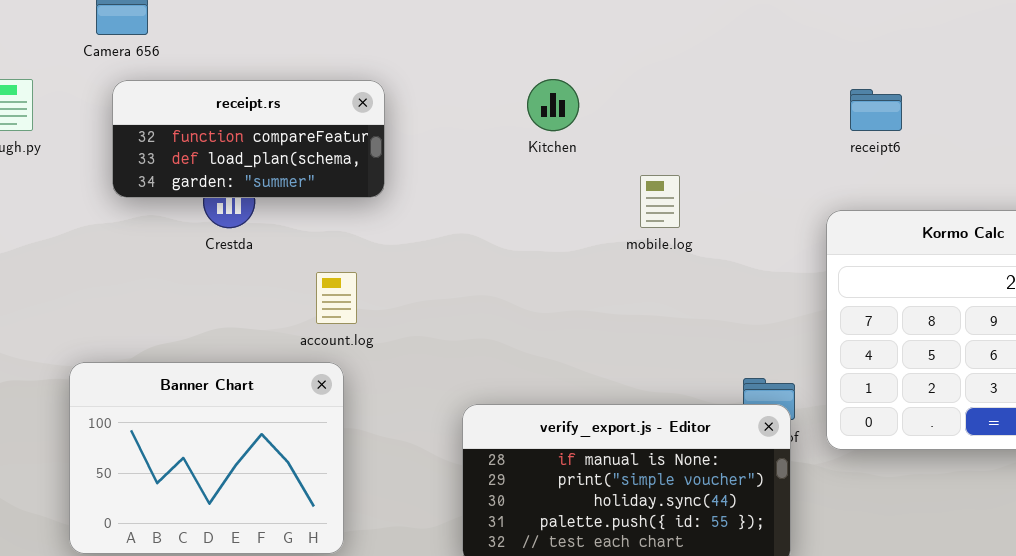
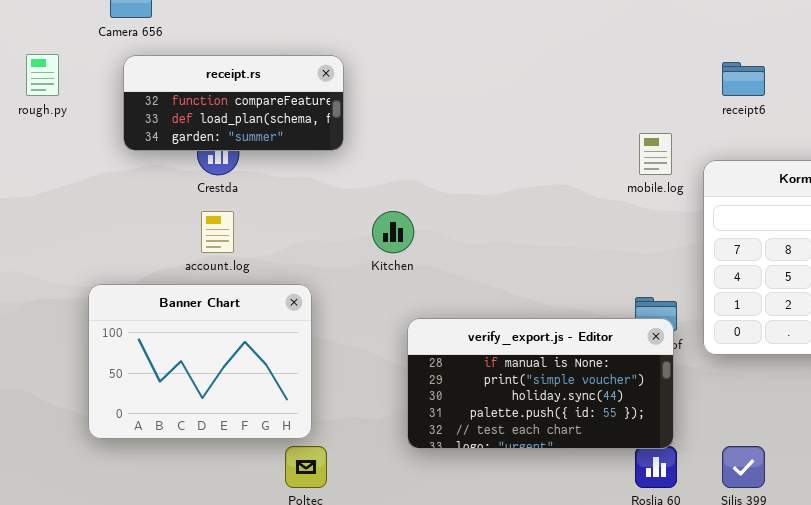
Kitchen: [527,79,579,131] -> [372,211,414,253], moved
mobile.log: [640,175,680,228] -> [639,133,672,175], moved
account.log: [316,272,357,324] -> [201,211,234,253], moved

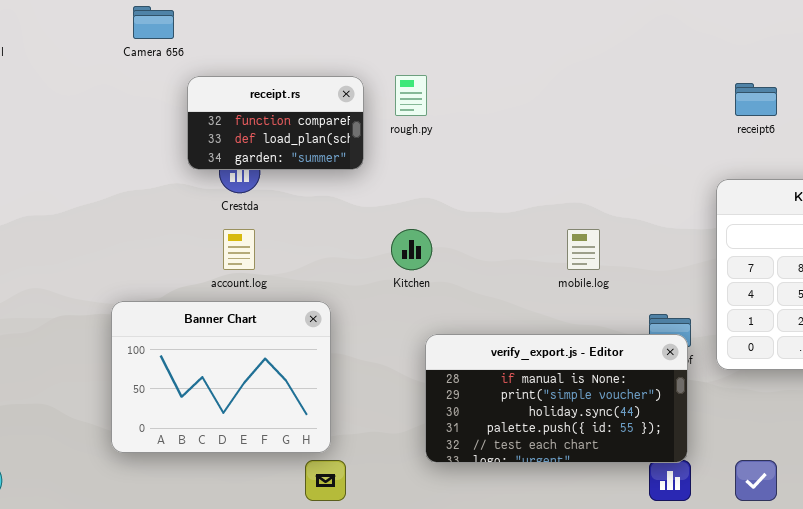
rough.py: [26,54,59,96] -> [395,75,427,116], moved
receipt.rs: [123,55,344,151] -> [187,76,364,170], resized
mobile.log: [639,133,672,175] -> [567,229,600,270], moved

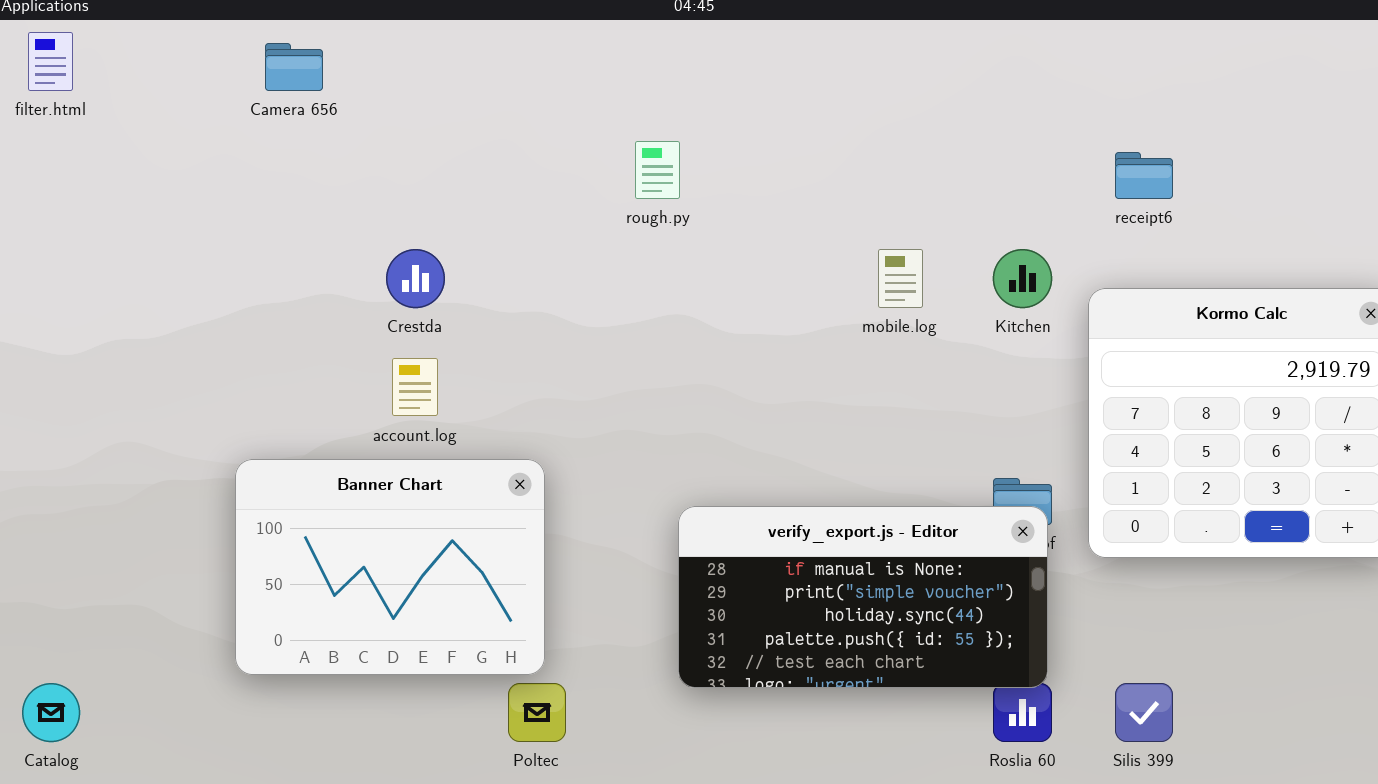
receipt.rs: [187,76,364,170] -> none, closed
Kitchen: [391,229,432,270] -> [993,249,1052,308], moved
mobile.log: [567,229,600,270] -> [878,249,923,308], moved

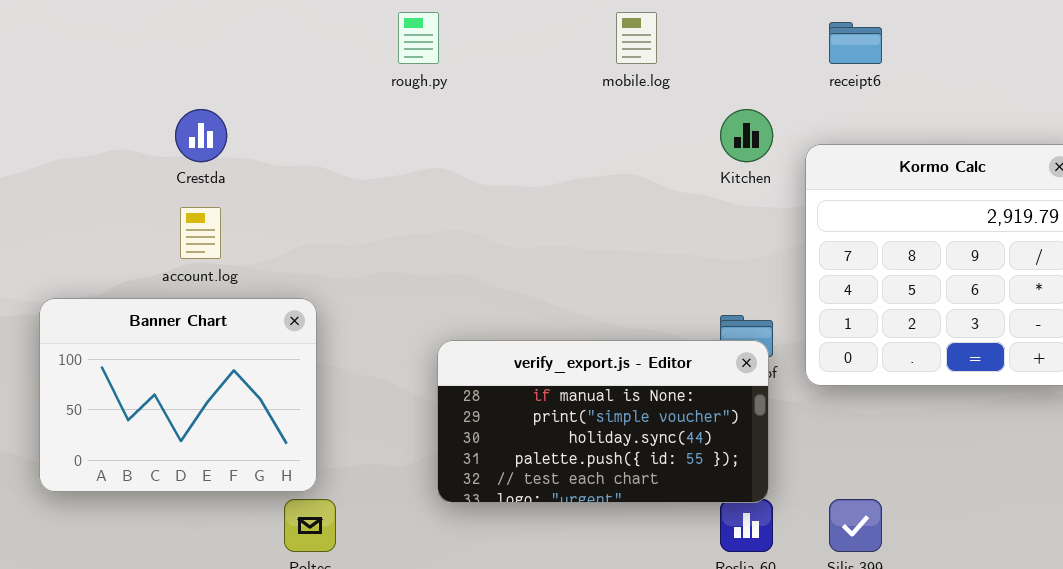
mobile.log: [878,249,923,308] -> [616,12,657,64], moved

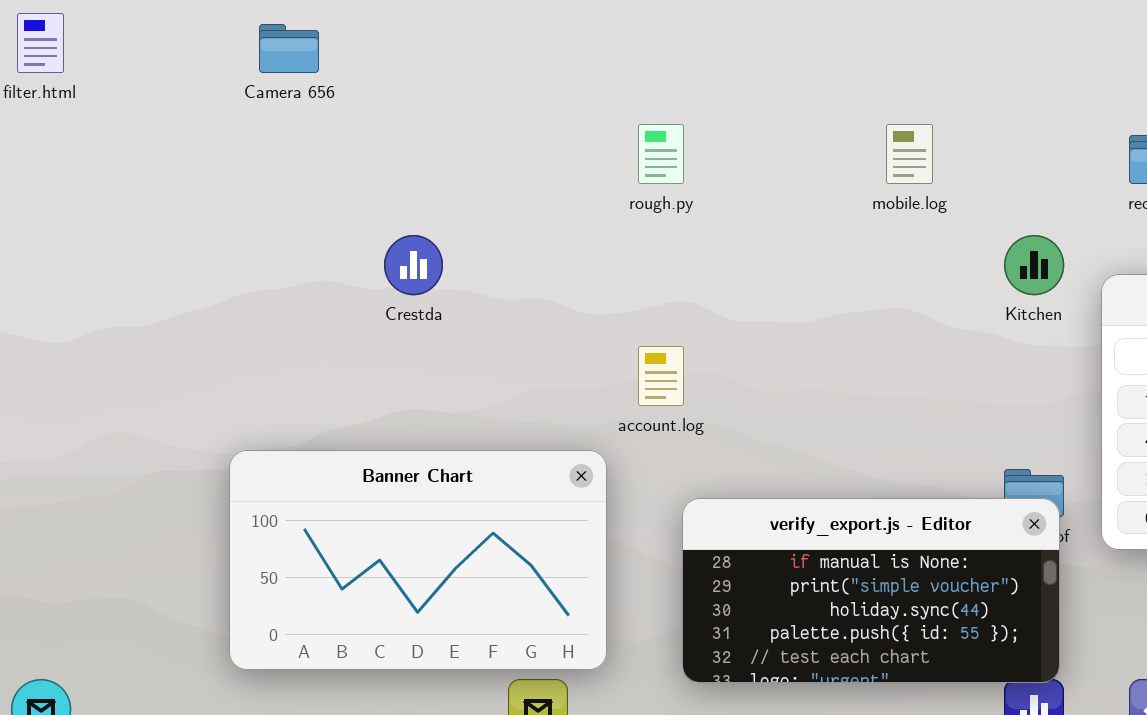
account.log: [180,207,221,259] -> [638,346,684,406], moved
Banner Chart: [39,298,317,492] -> [229,450,607,670], resized

